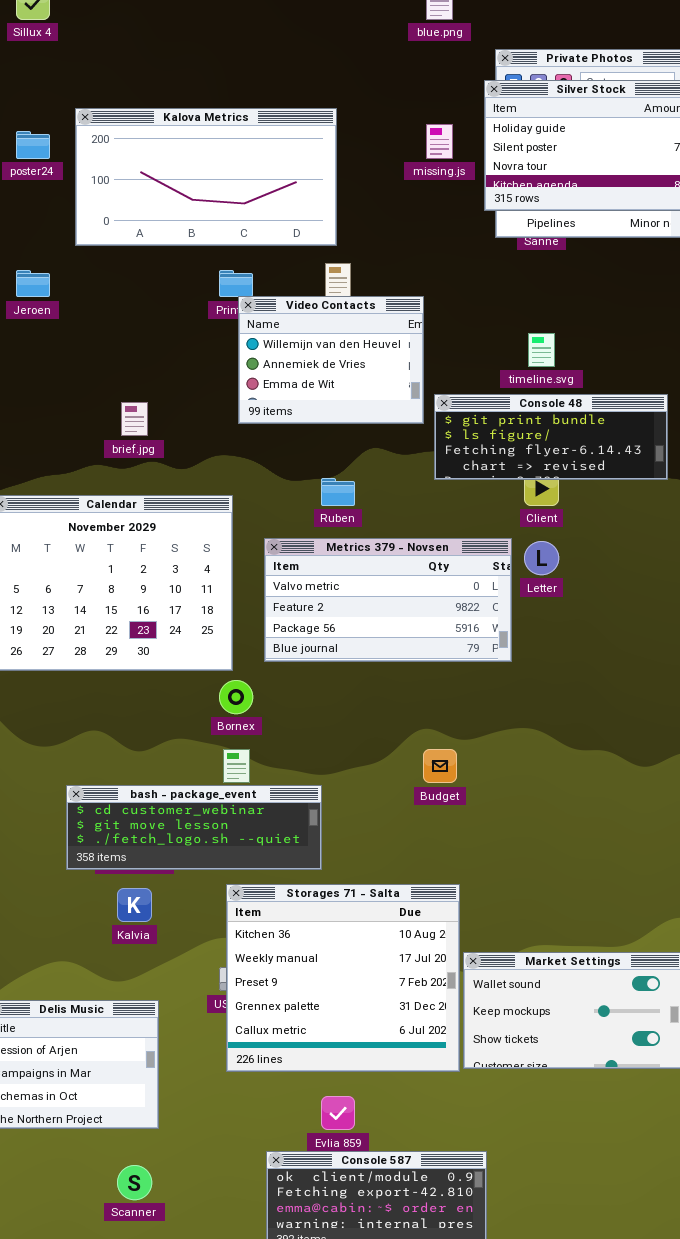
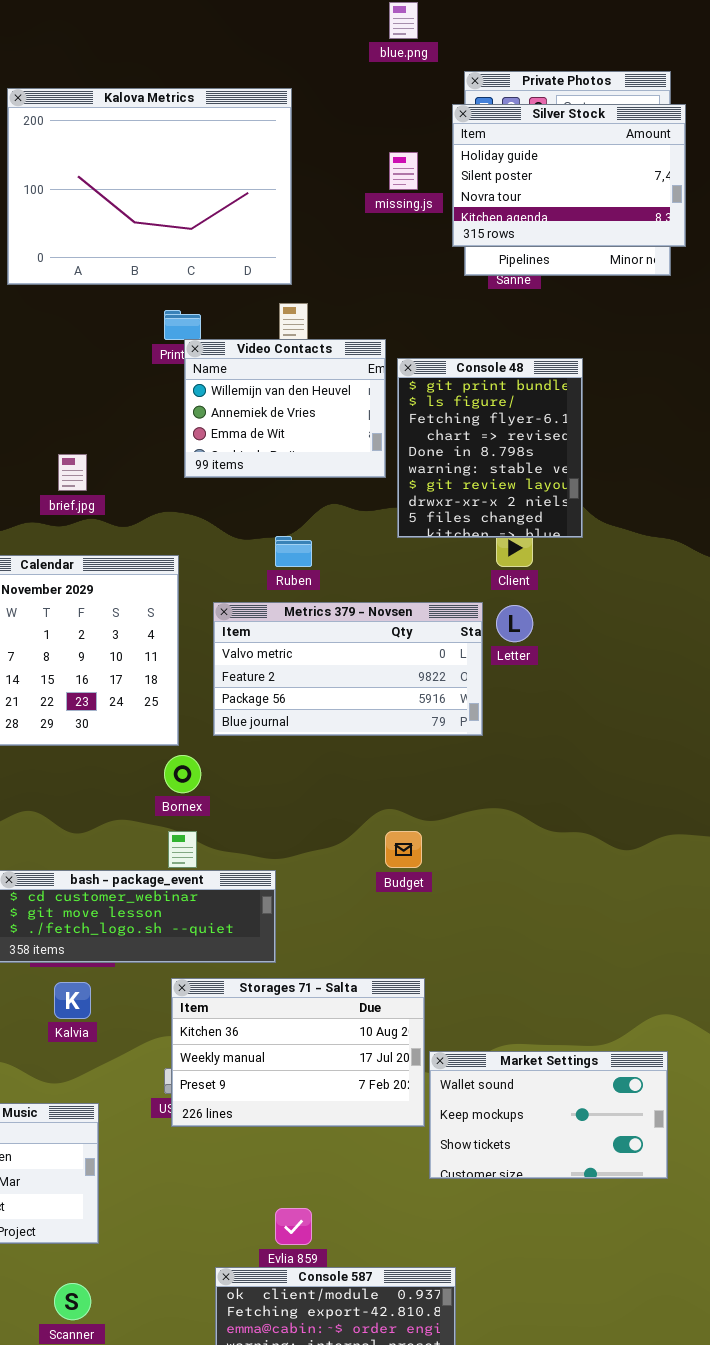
Kalova Metrics: [75,108,337,246] -> [7,88,292,285], resized
Console 48: [434,394,668,480] -> [397,358,583,538], resized
Storages 71 - Salta: [226,884,460,1072] -> [171,978,425,1127], resized

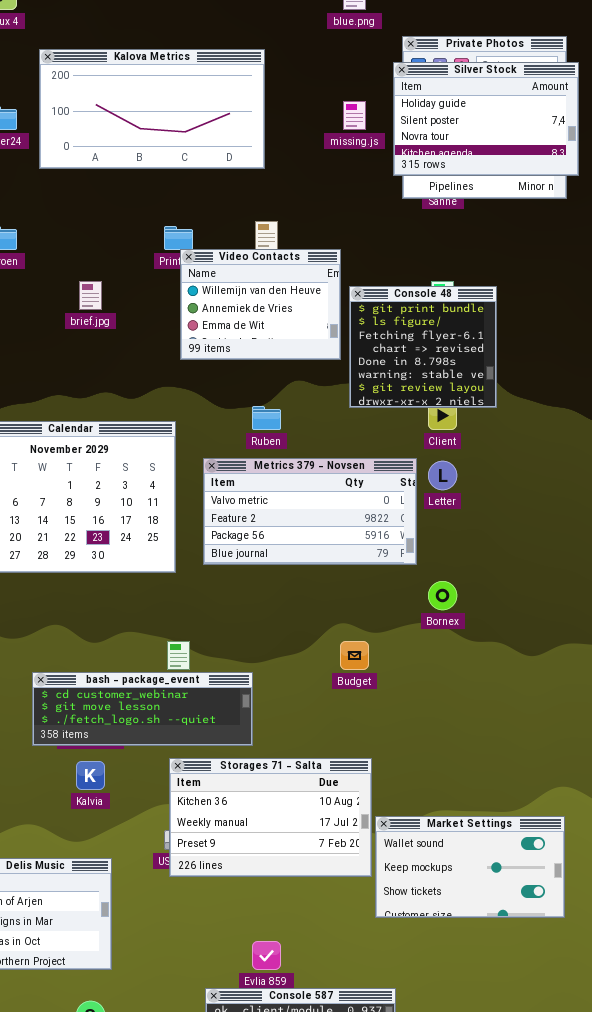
Kalova Metrics: [7,88,292,285] -> [39,49,265,169], resized
Console 48: [397,358,583,538] -> [349,286,497,408], resized
brief.jpg: [58,454,87,491] -> [79,281,102,310], moved
Bornex: [164,755,201,793] -> [428,581,457,610], moved

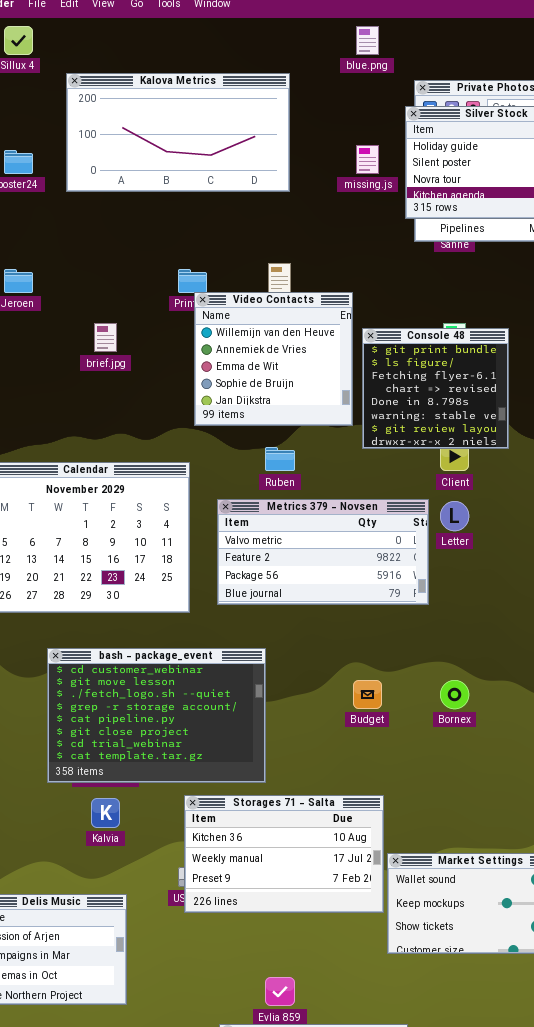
Kalova Metrics: [39,49,265,169] -> [66,73,290,192], moved
Video Contacts: [180,249,341,360] -> [194,292,353,426], resized
Bornex: [428,581,457,610] -> [440,680,469,709], moved
bash - package_event: [32,672,253,746] -> [47,648,266,783], resized

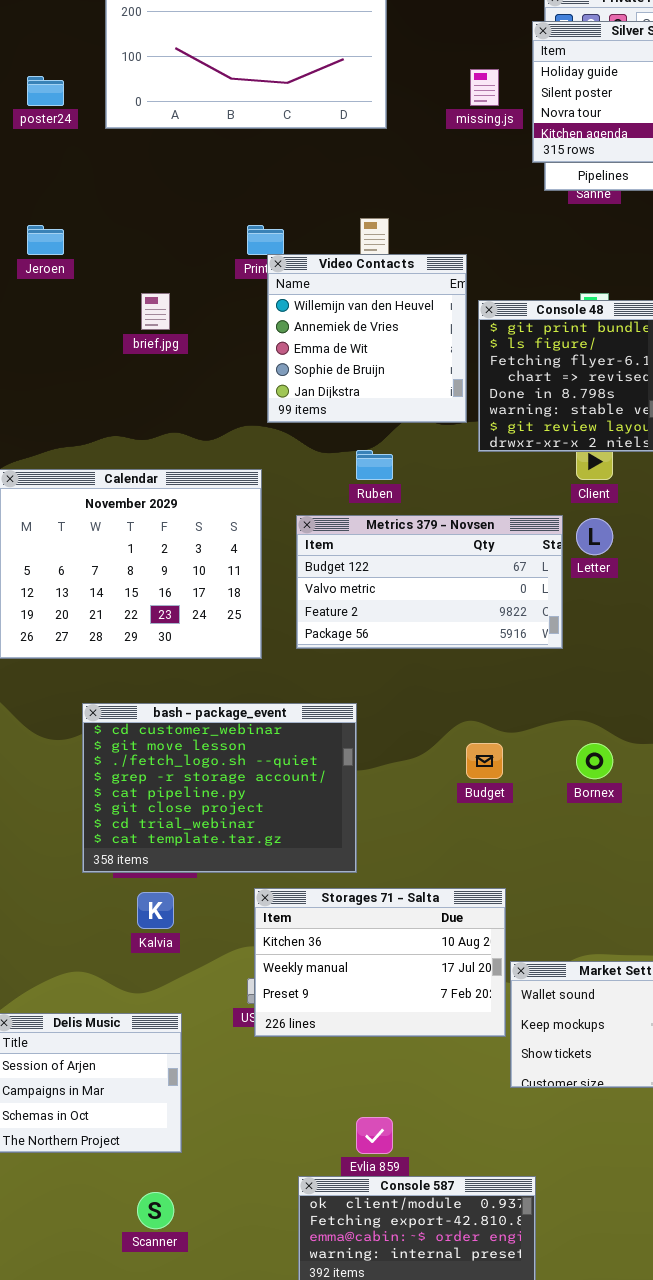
Metrics 379 - Novsen: [217,499,429,605] -> [296,515,563,649], scrolled up 1 row

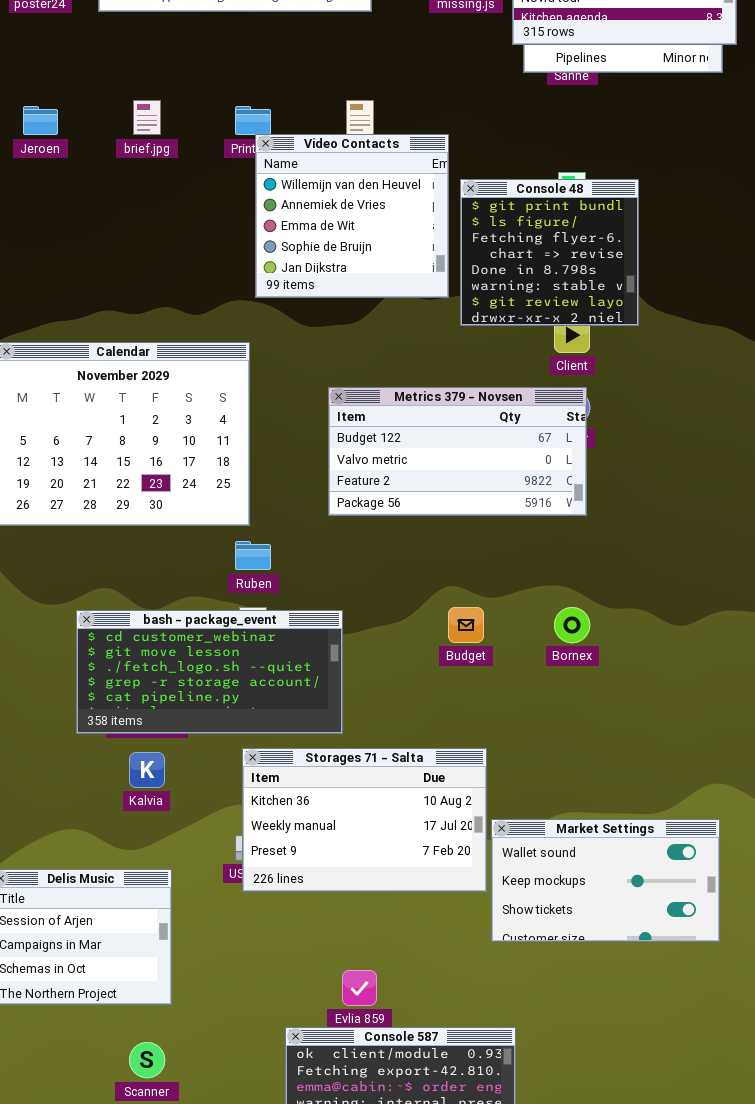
brief.jpg: [141,293,170,330] -> [133,100,161,135], moved
Ruben: [356,450,393,480] -> [235,541,271,570], moved
Metrics 379 - Novsen: [296,515,563,649] -> [328,387,587,516], moved
bash - package_event: [82,703,357,873] -> [76,610,343,734], resized

